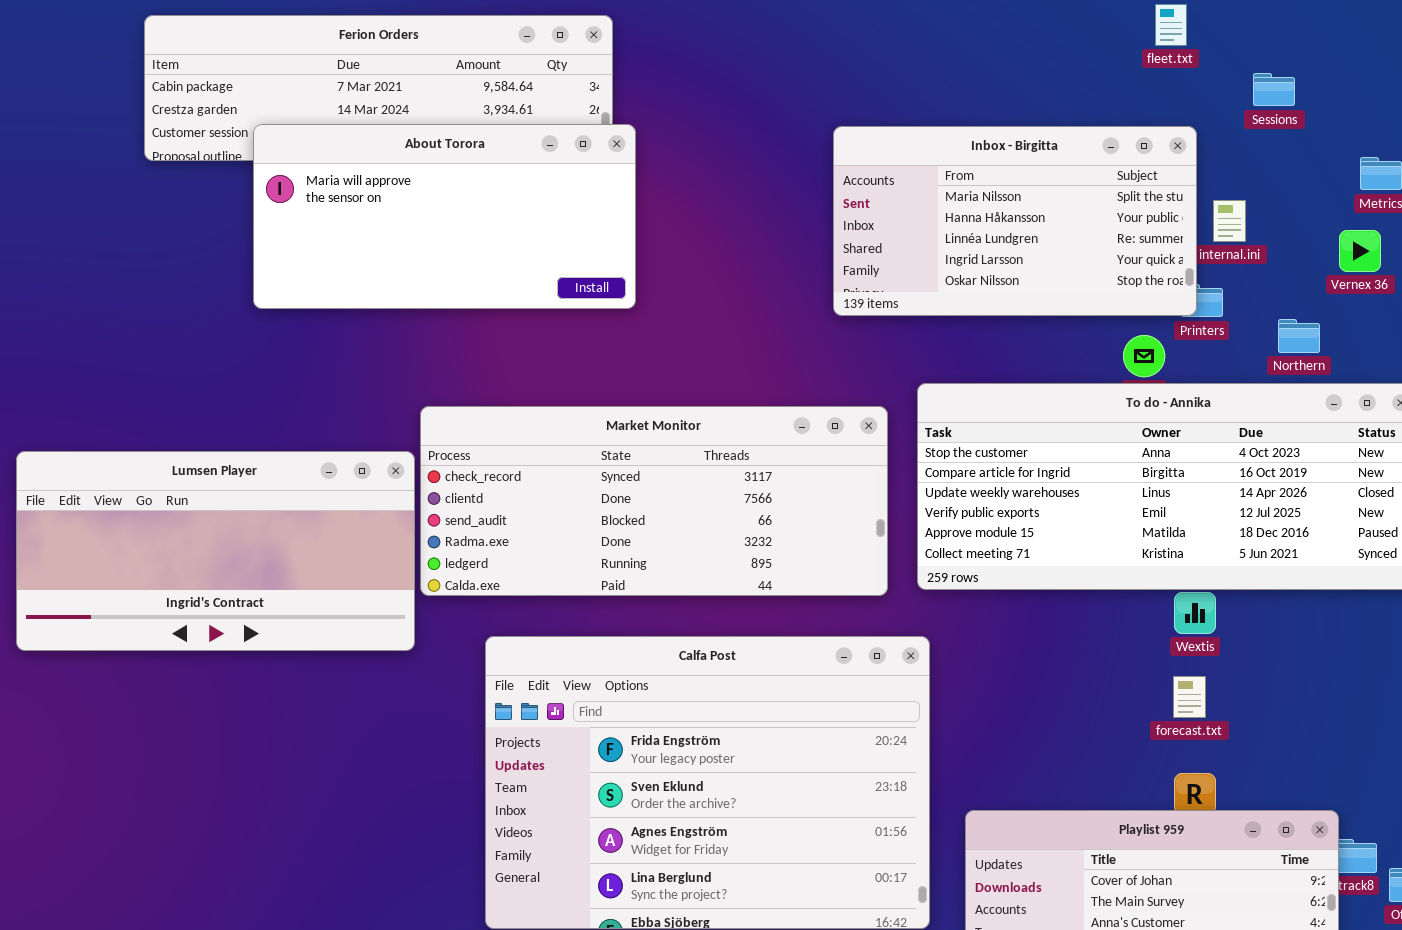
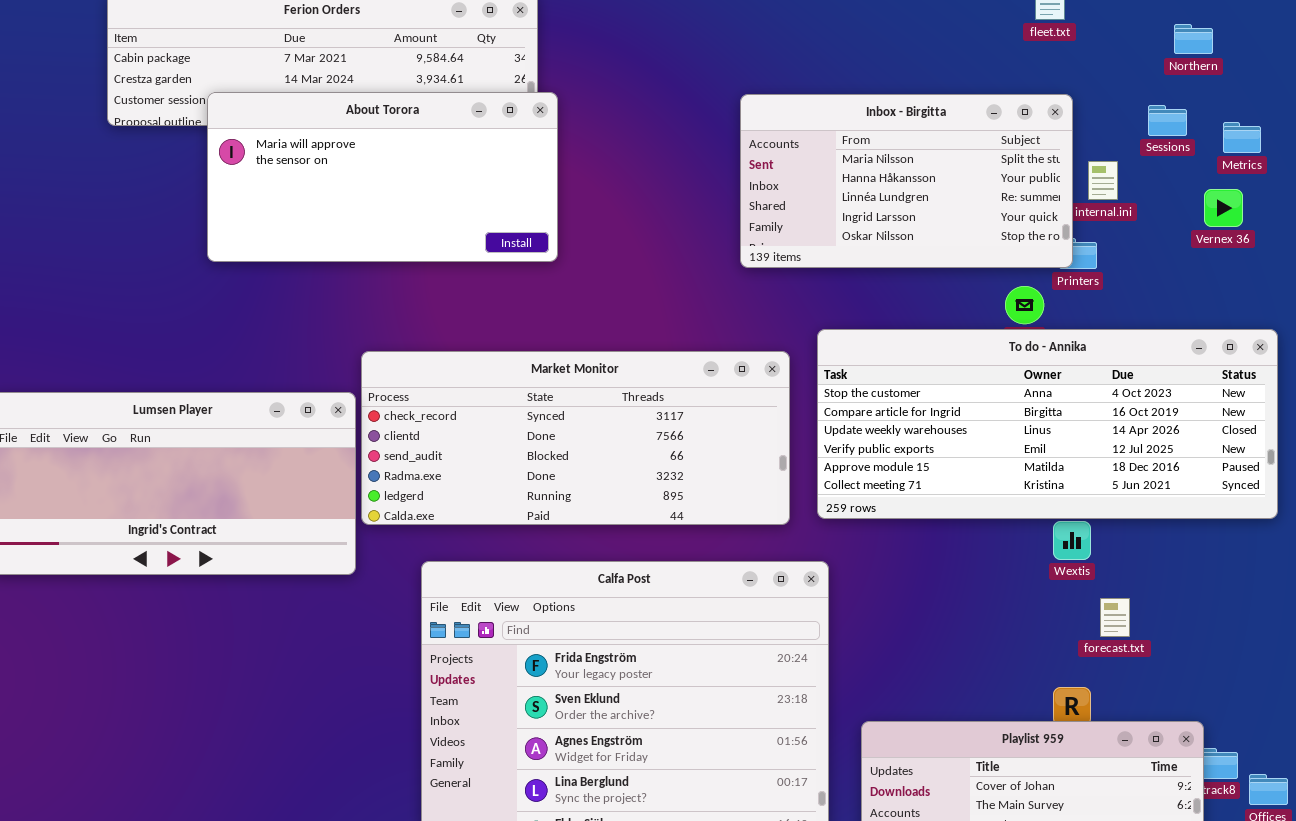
Sessions: [1253,73,1295,106] -> [1148,105,1187,136], moved
Northern: [1278,319,1320,353] -> [1174,24,1213,54], moved
forecast.txt: [1173,676,1206,718] -> [1100,598,1130,637], moved

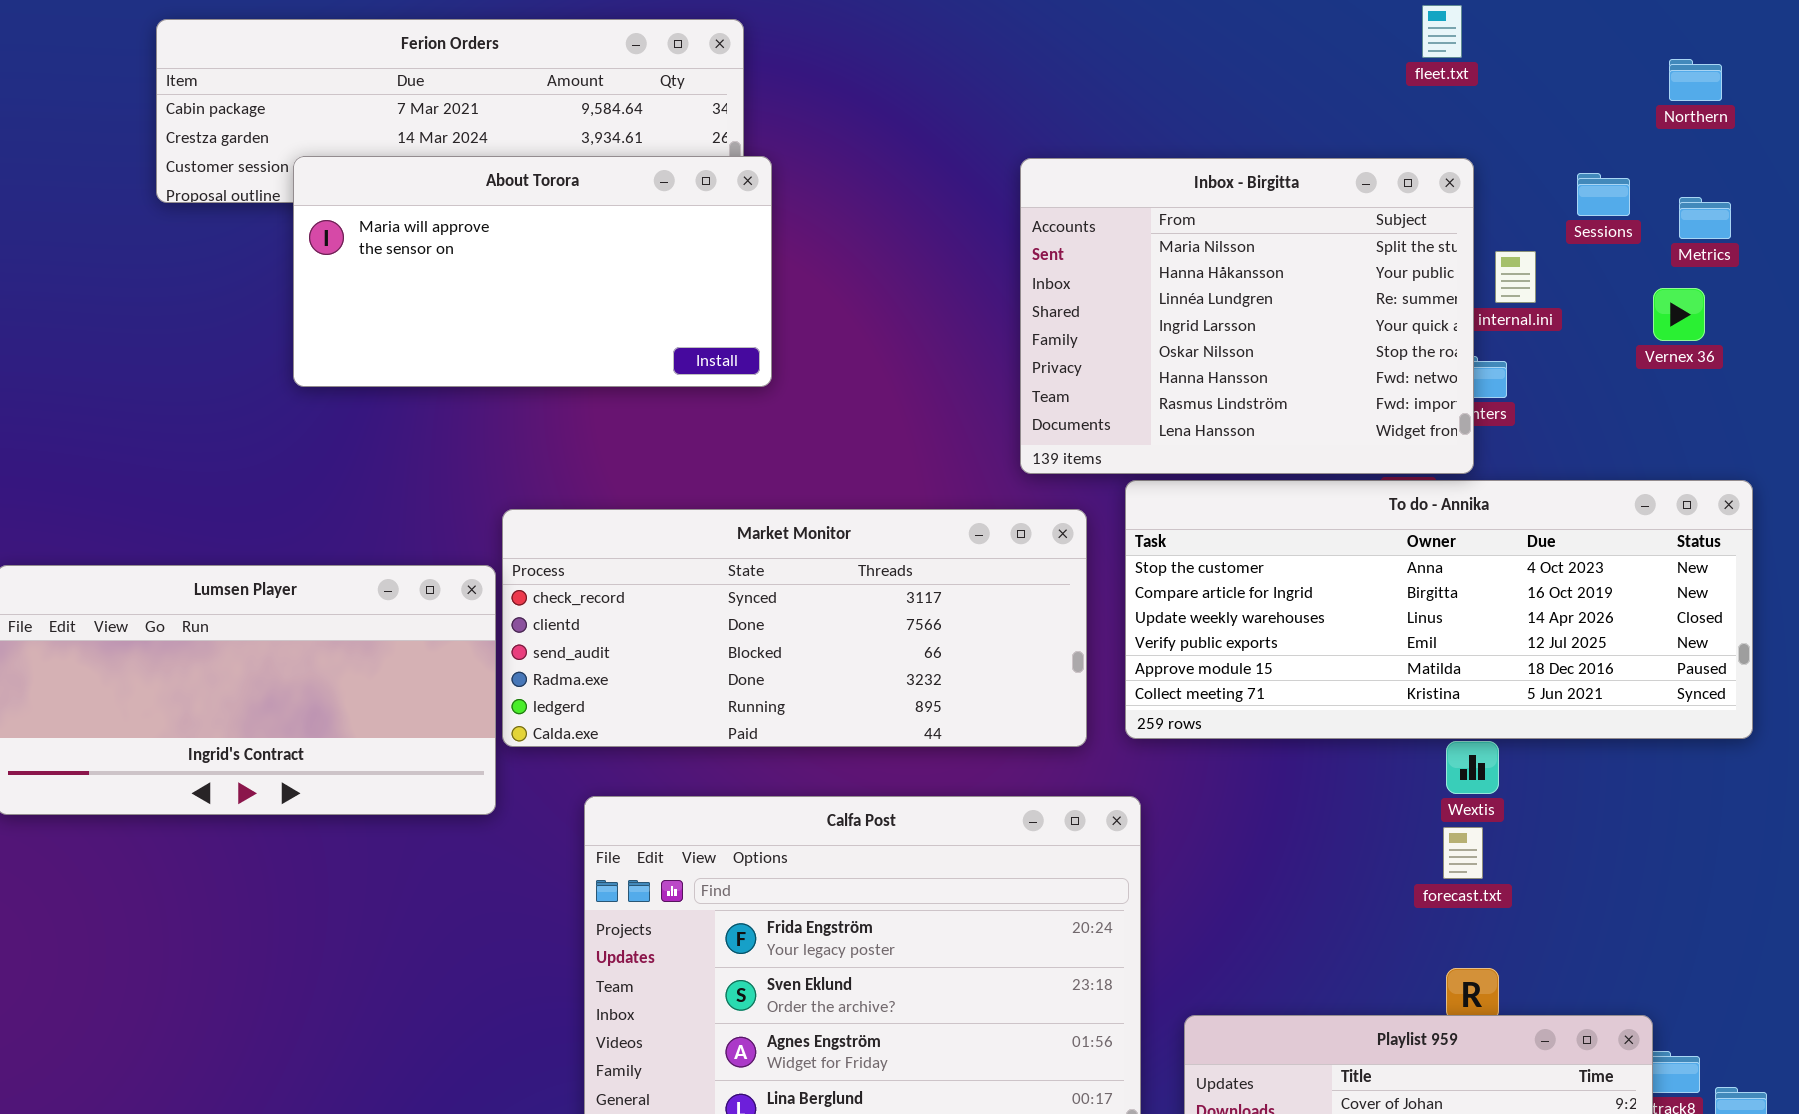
Northern: [1174,24,1213,54] -> [1669,59,1722,101], moved
Inbox - Birgitta: [740,94,1073,268] -> [1020,158,1474,474], resized
forecast.txt: [1100,598,1130,637] -> [1443,827,1483,879], moved

